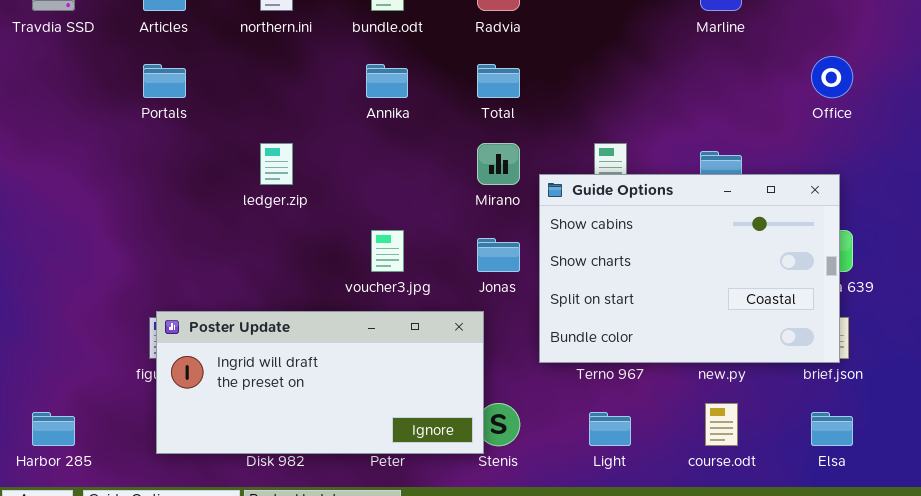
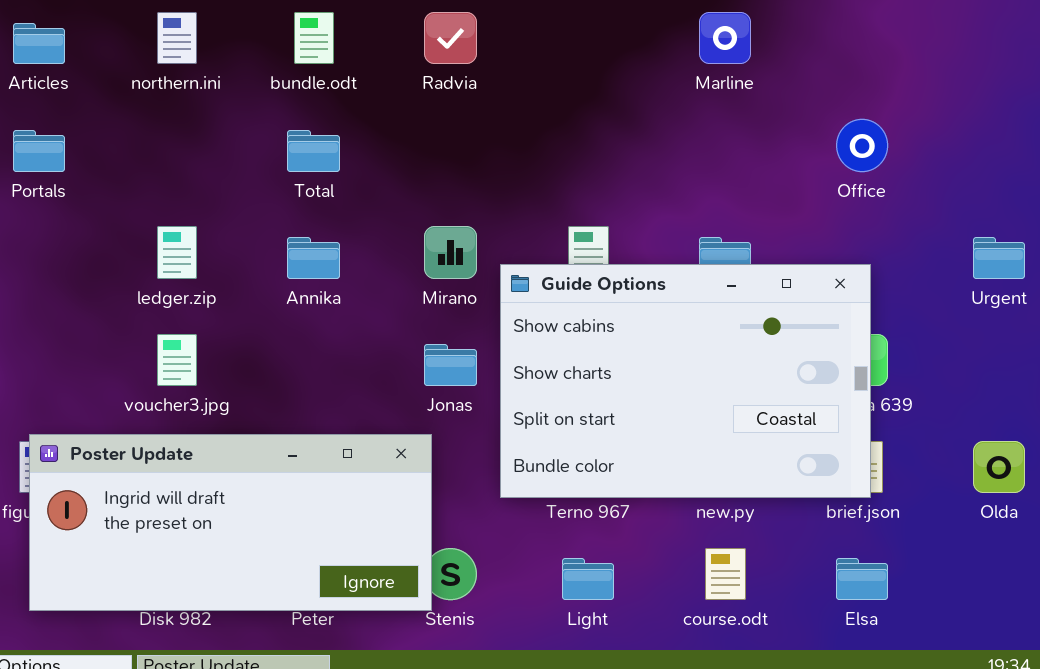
Annika: [366,64,408,98] -> [287,237,340,279], moved
Total: [477,64,520,98] -> [287,130,340,172], moved
voucher3.jpg: [371,230,404,272] -> [157,334,197,386], moved

